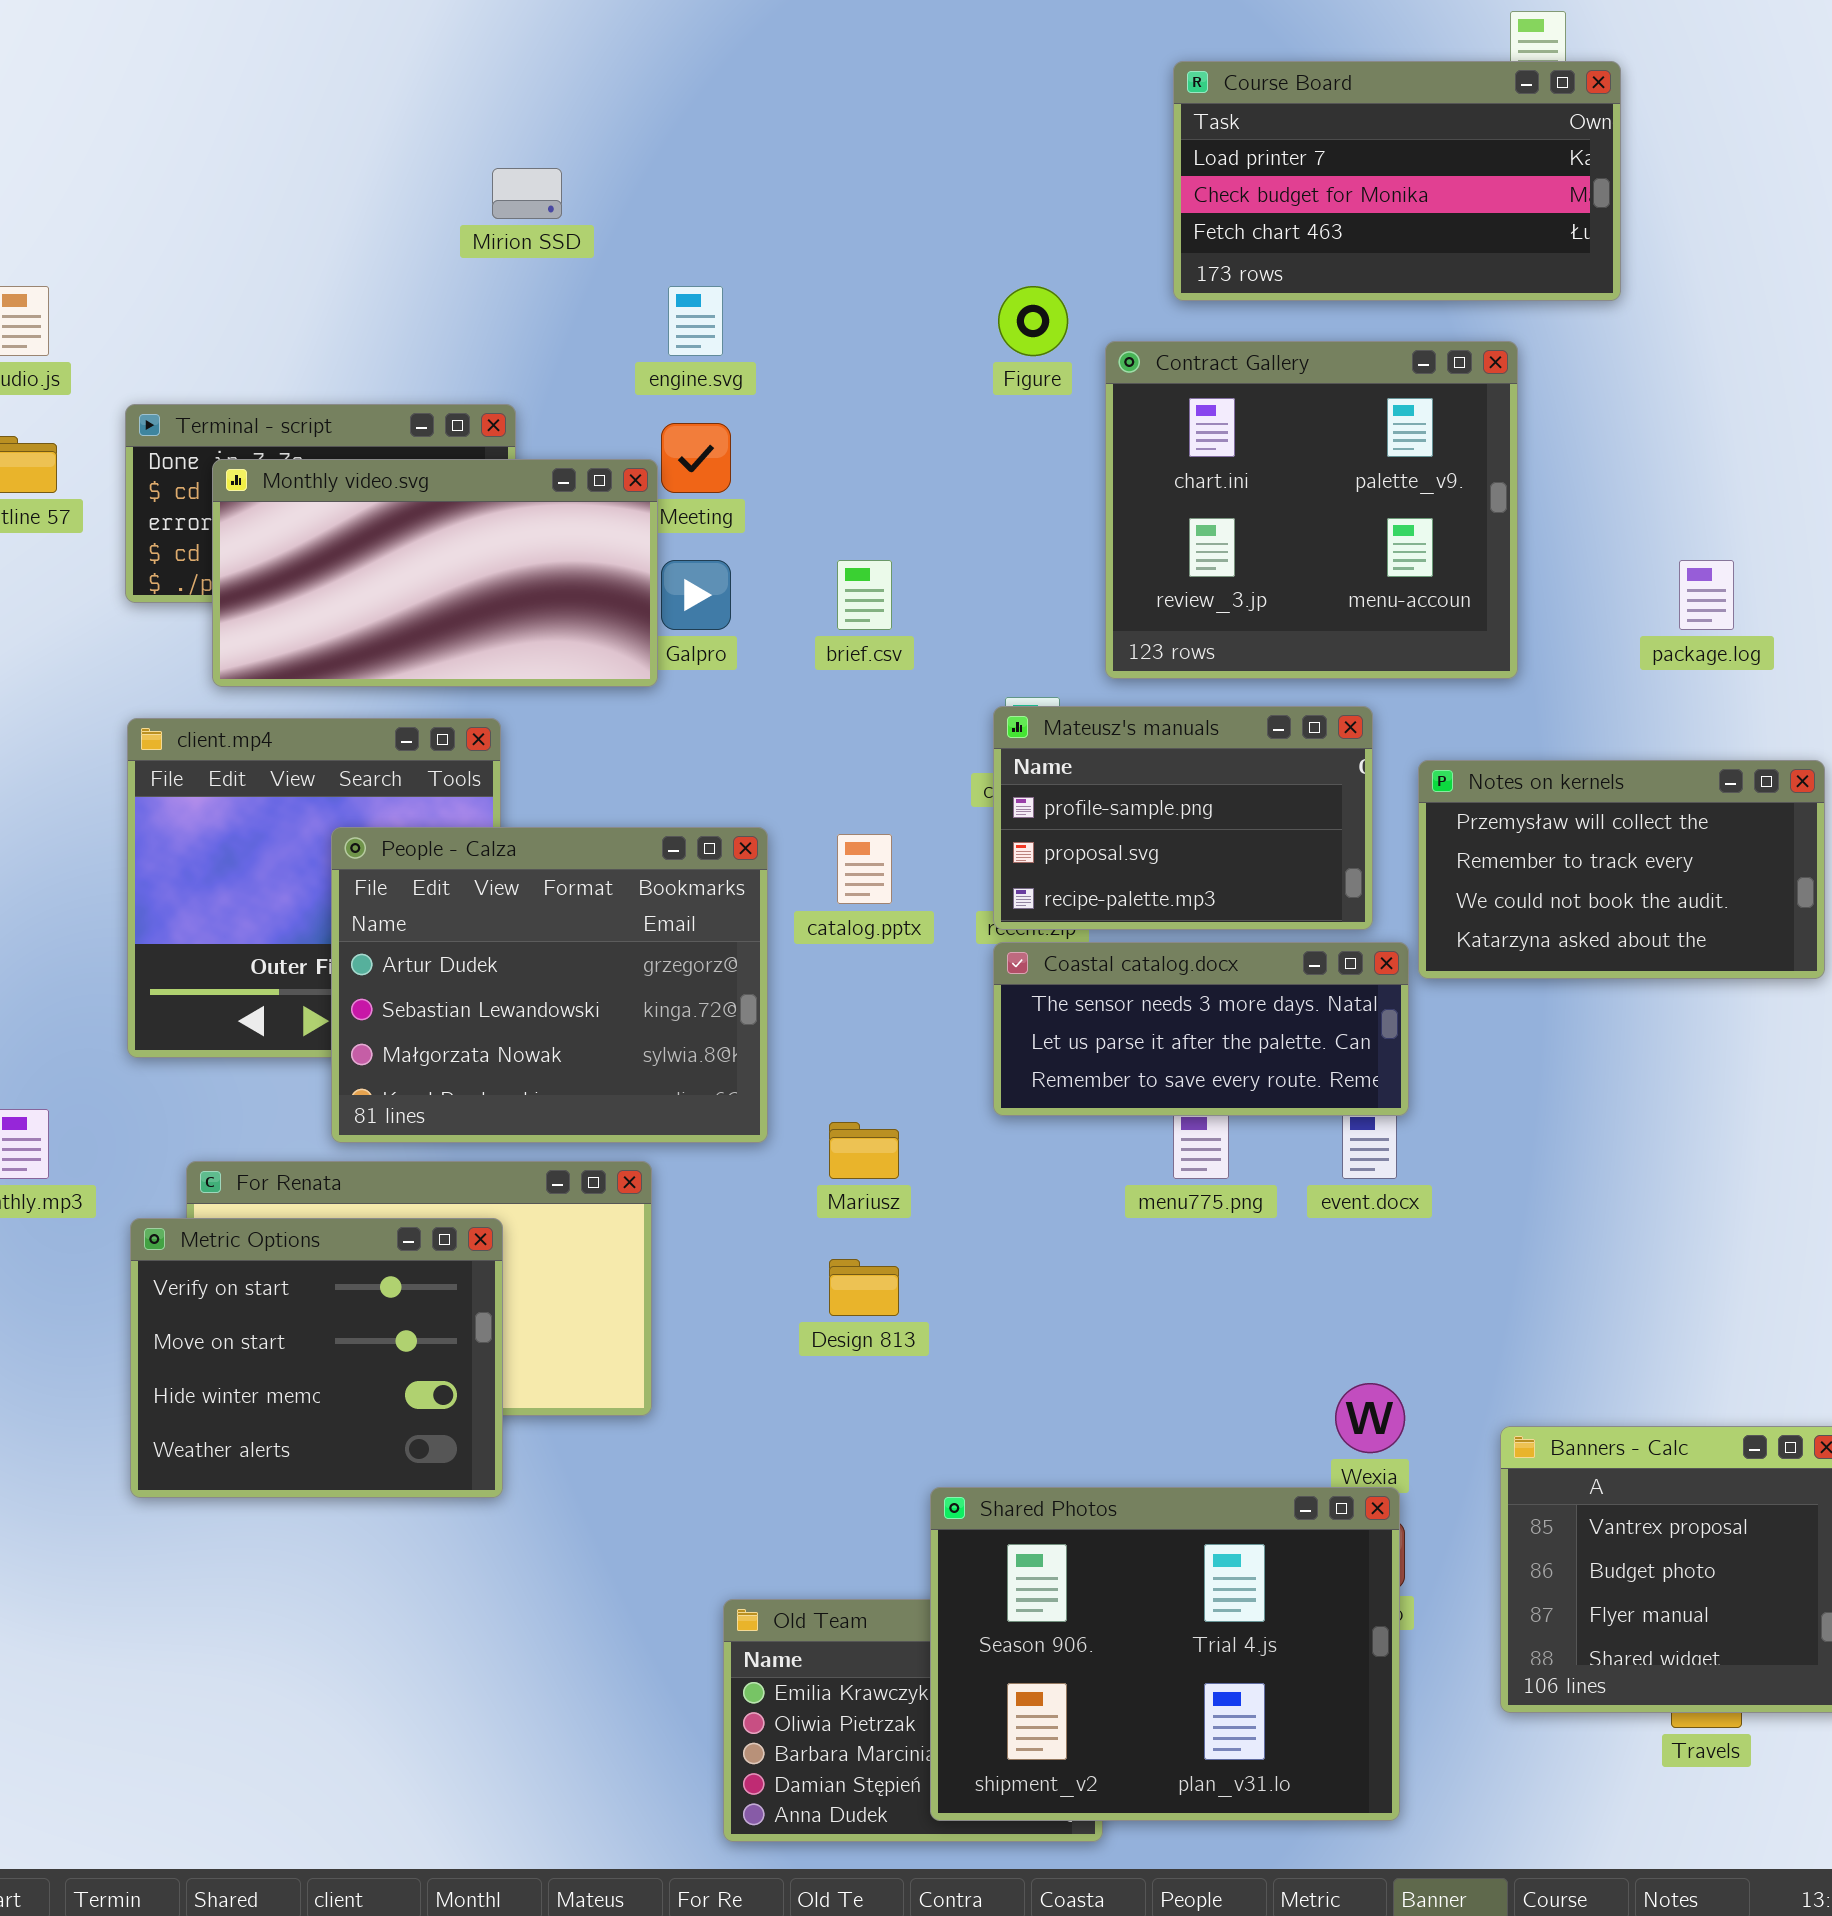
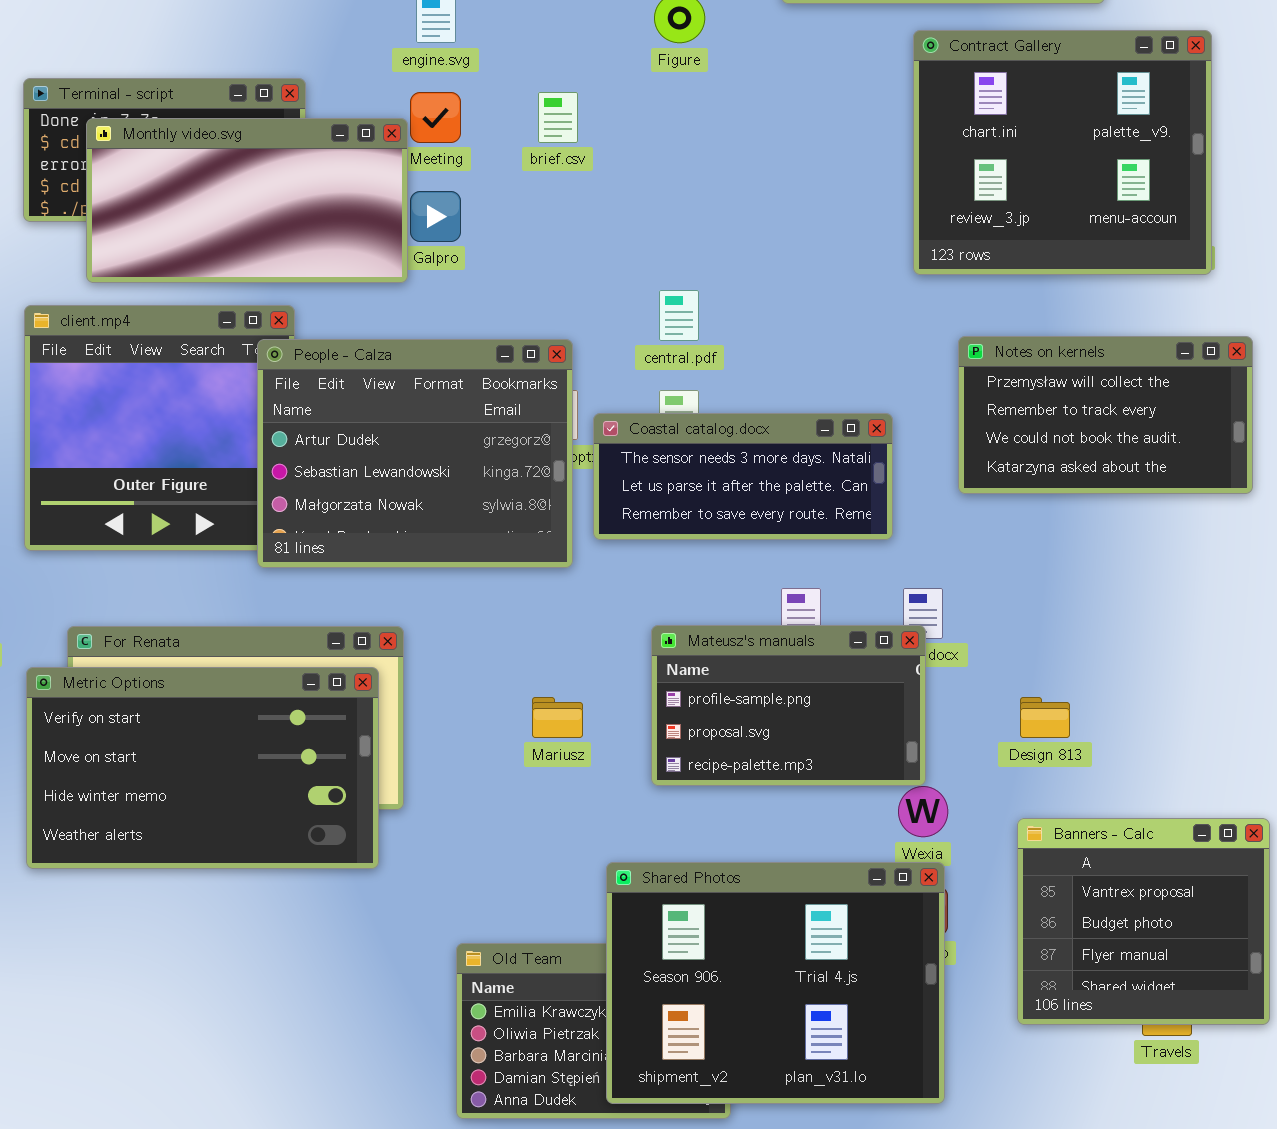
Contract Gallery: [1105,341,1518,679] -> [913,30,1212,275], moved
brief.csv: [837,560,892,630] -> [538,92,578,143], moved
Mateusz's manuals: [993,706,1373,930] -> [651,625,926,786], moved
People - Calza: [331,827,768,1143] -> [257,339,573,568], moved
Coastal catalog.docx: [993,942,1409,1116] -> [593,413,893,540], moved
Mariusz: [829,1122,899,1179] -> [532,697,583,738], moved
Metric Options: [130,1218,503,1498] -> [26,667,379,869], resized
Design 813: [829,1259,899,1316] -> [1020,697,1070,738], moved

